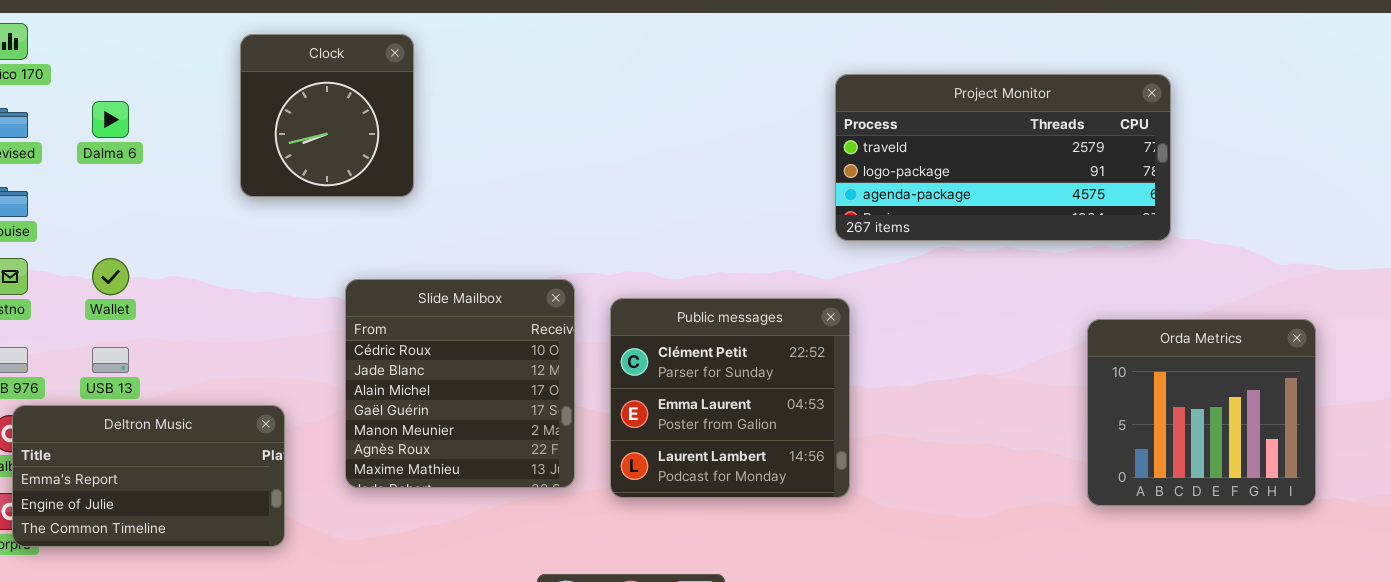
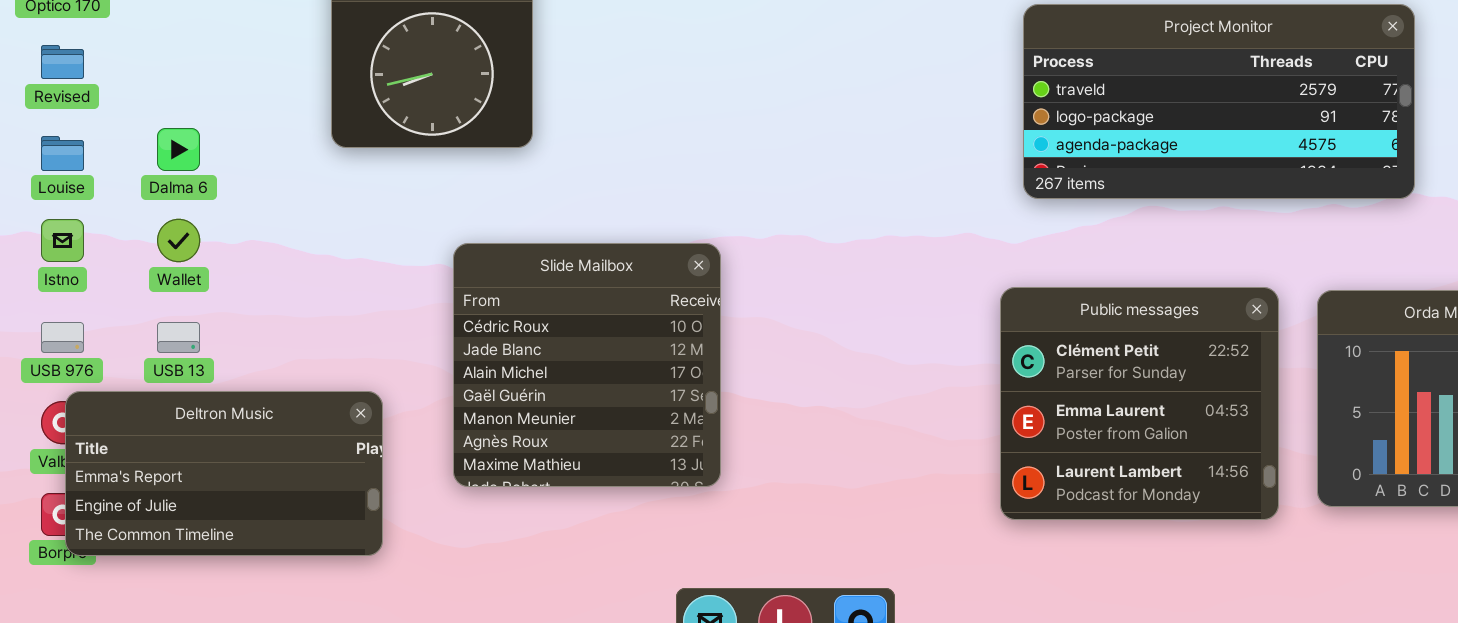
Dalma 6: [92,101,129,138] -> [157,128,200,171], moved
Public messages: [610,298,850,498] -> [1000,287,1279,520], moved

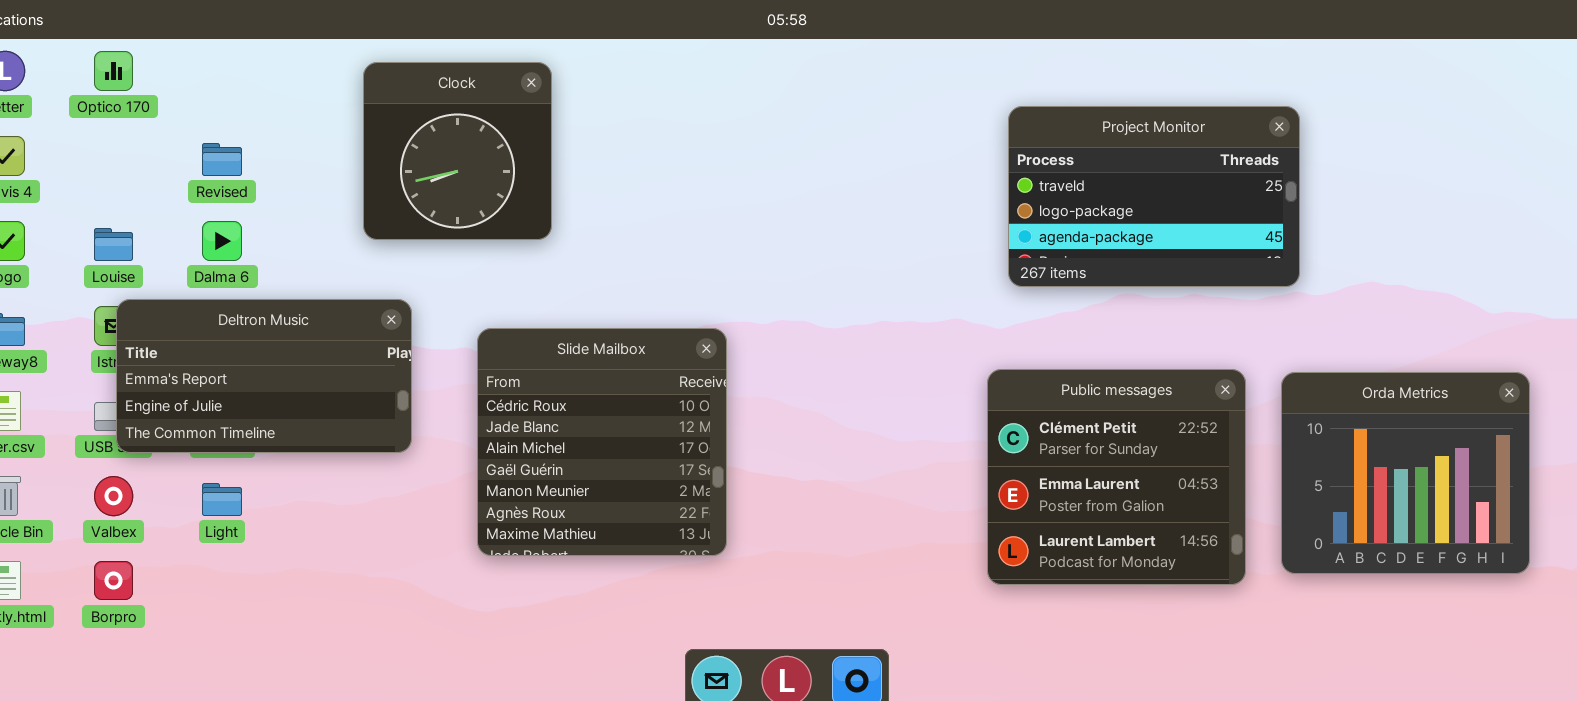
Project Monitor: [1023,4,1415,199] -> [1008,106,1300,287], resized
Revised: [41,45,84,79] -> [202,143,242,176], moved
Deltron Music: [65,391,383,556] -> [116,299,412,453], moved

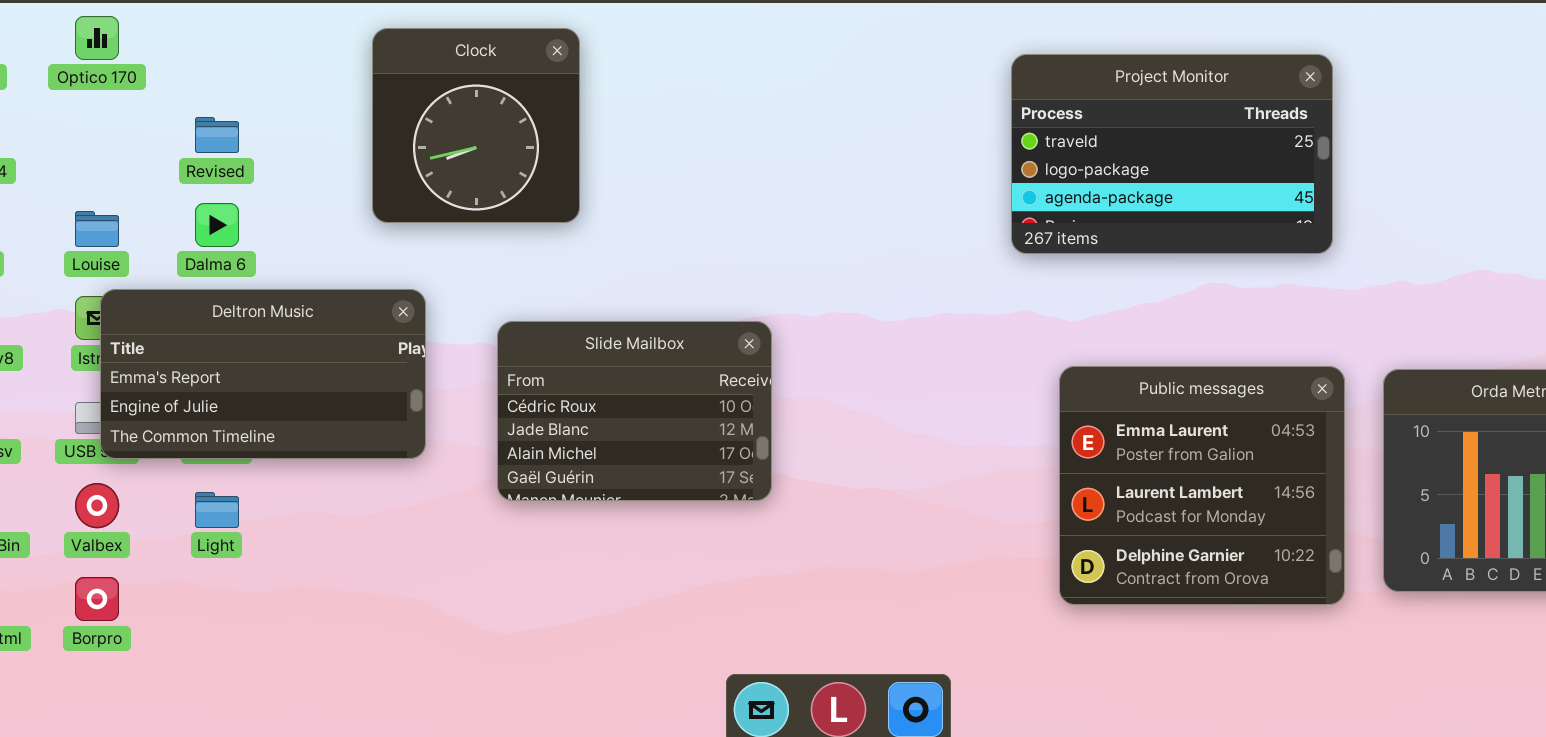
Project Monitor: [1008,106,1300,287] -> [1011,54,1333,254], moved
Slide Mailbox: [477,328,727,556] -> [497,321,772,501], resized
Public messages: [987,369,1246,585] -> [1059,366,1345,605], scrolled down 1 row

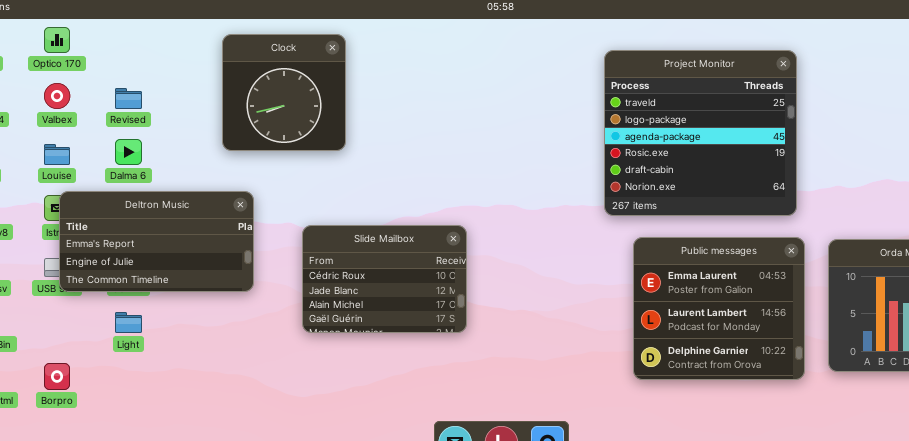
Project Monitor: [1011,54,1333,254] -> [604,50,797,216], resized
Slide Mailbox: [497,321,772,501] -> [302,225,467,333], moved
Valbex: [75,483,119,528] -> [44,83,70,109], moved

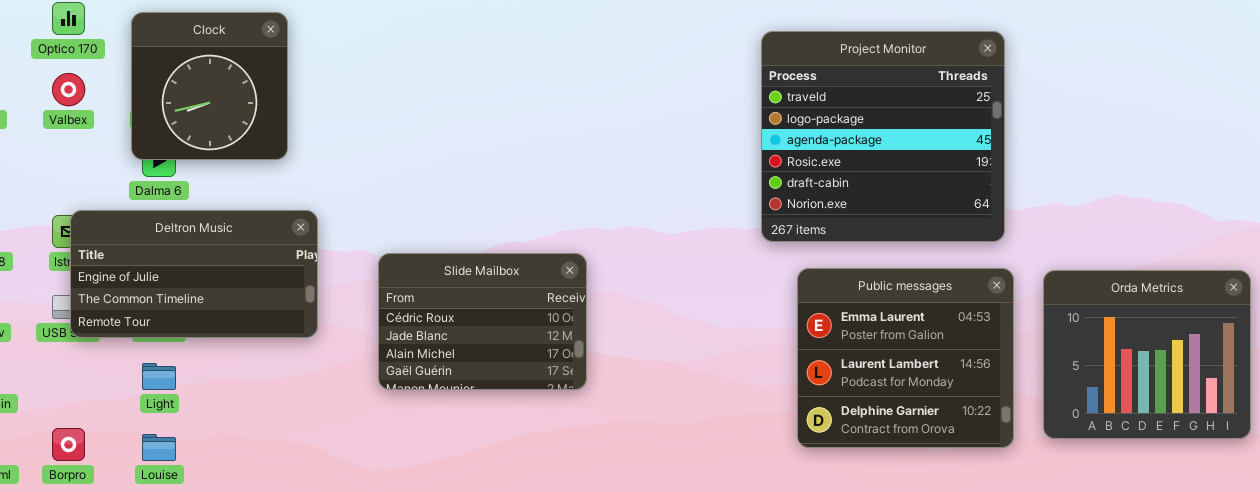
Clock: [222,34,346,151] -> [131,12,288,160], moved
Louise: [44,144,70,165] -> [142,434,176,461], moved
Deltron Music: [59,191,254,292] -> [70,210,318,338], scrolled down 1 row

